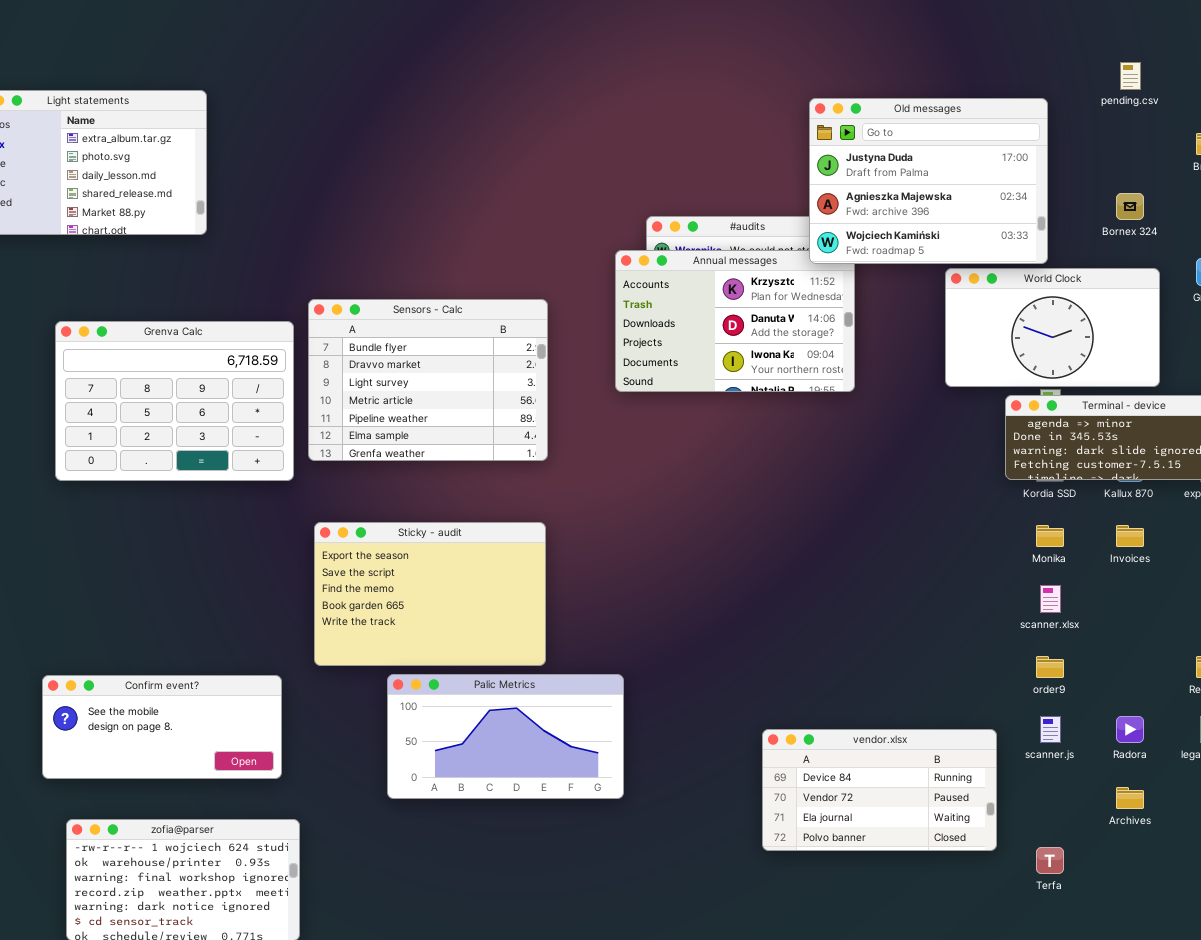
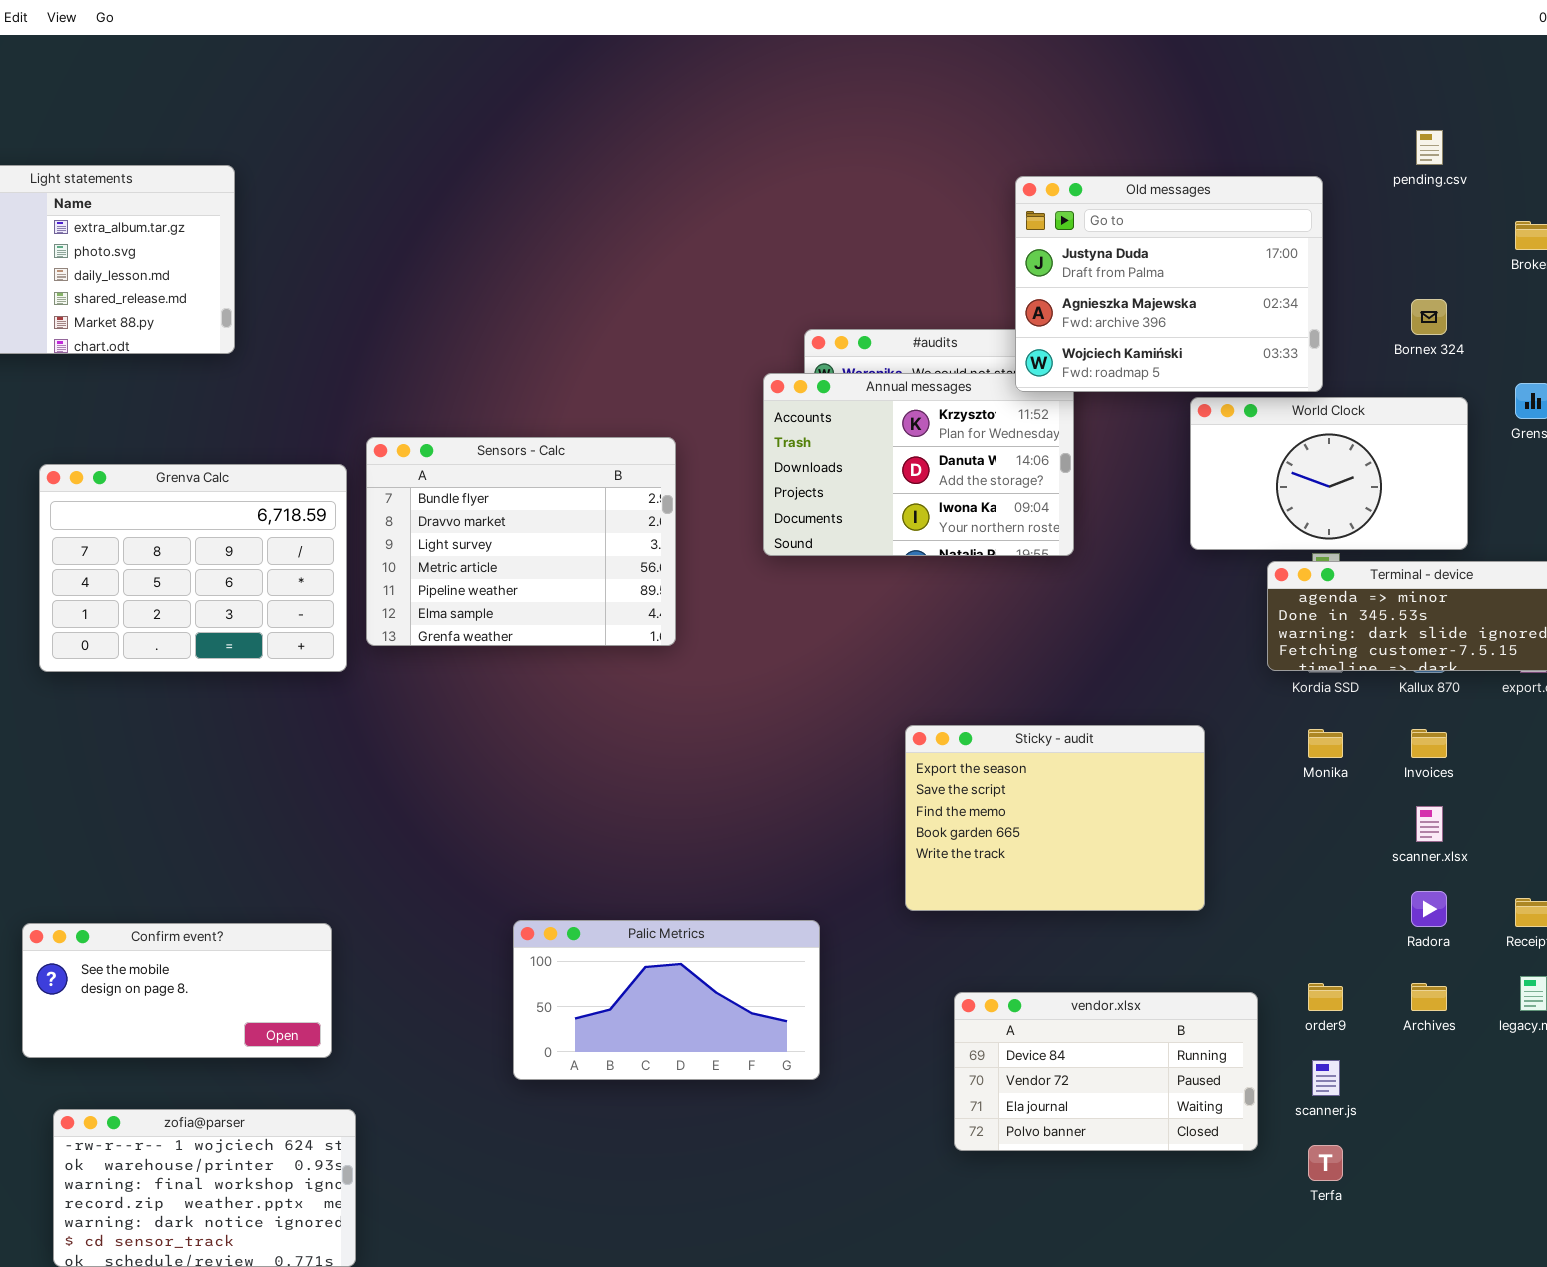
Sticky - audit: [314,522,546,666] -> [905,725,1205,911], moved
scanner.xlsx: [1040,585,1061,613] -> [1416,806,1443,842], moved
order9: [1036,656,1064,678] -> [1308,983,1343,1011], moved
Palic Metrics: [387,674,624,799] -> [513,920,820,1080], moved
scanner.js: [1040,716,1061,743] -> [1312,1060,1340,1096], moved
Radora: [1116,716,1144,743] -> [1411,891,1447,927], moved
Archives: [1116,787,1144,809] -> [1411,983,1447,1011], moved

